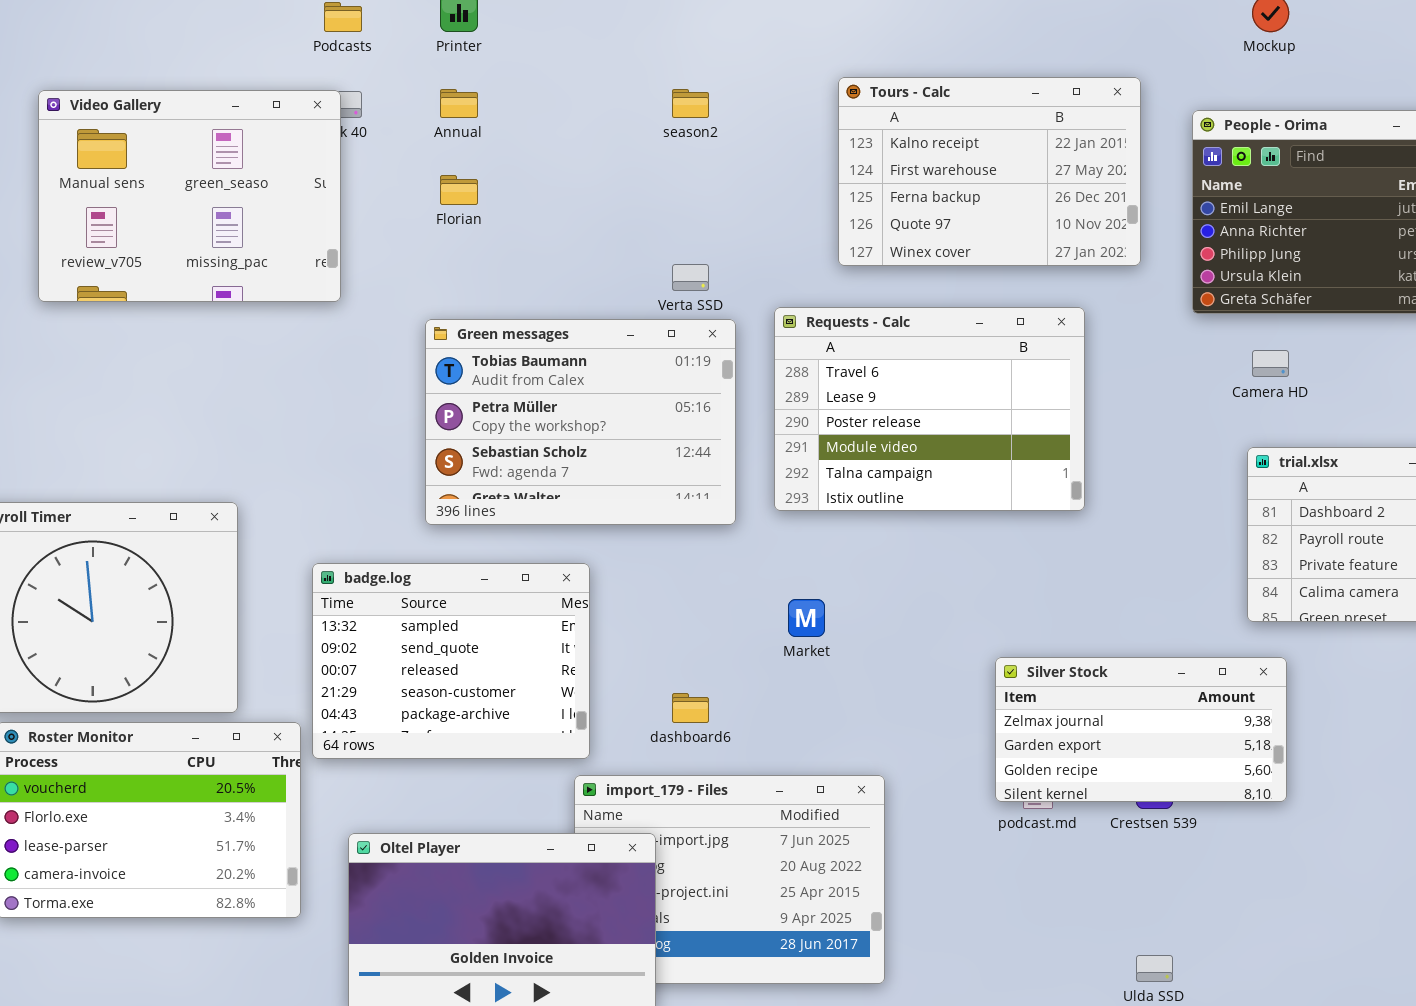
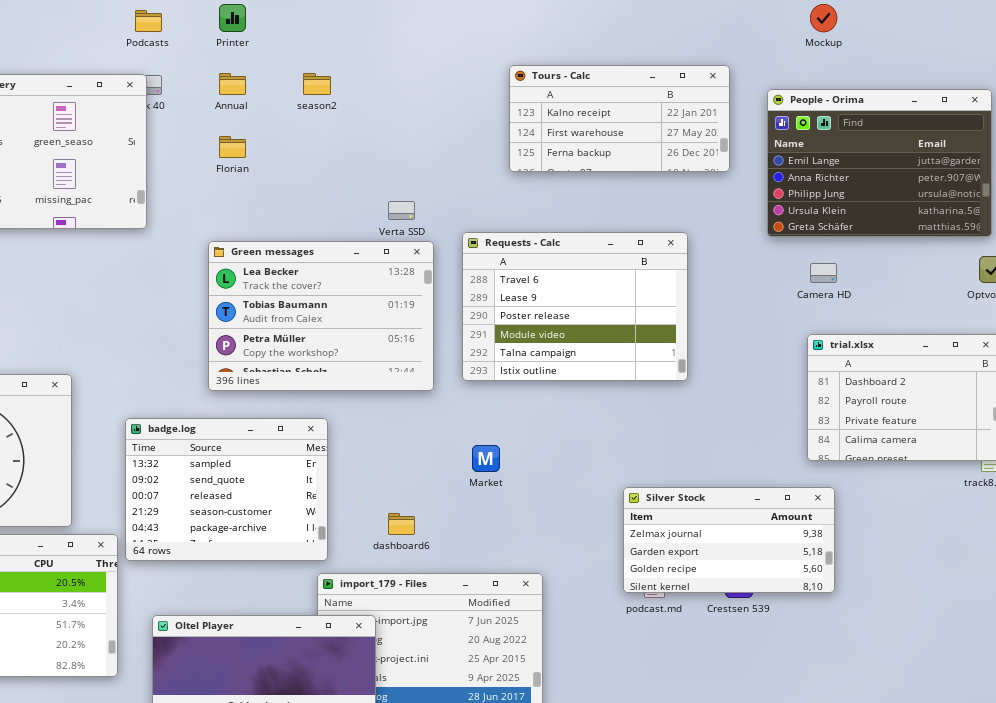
Tours - Calc: [838,77,1141,266] -> [509,65,730,172], resized
season2: [672,89,709,118] -> [303,73,331,95], moved
Green messages: [425,319,736,525] -> [208,241,434,391], scrolled up 1 row

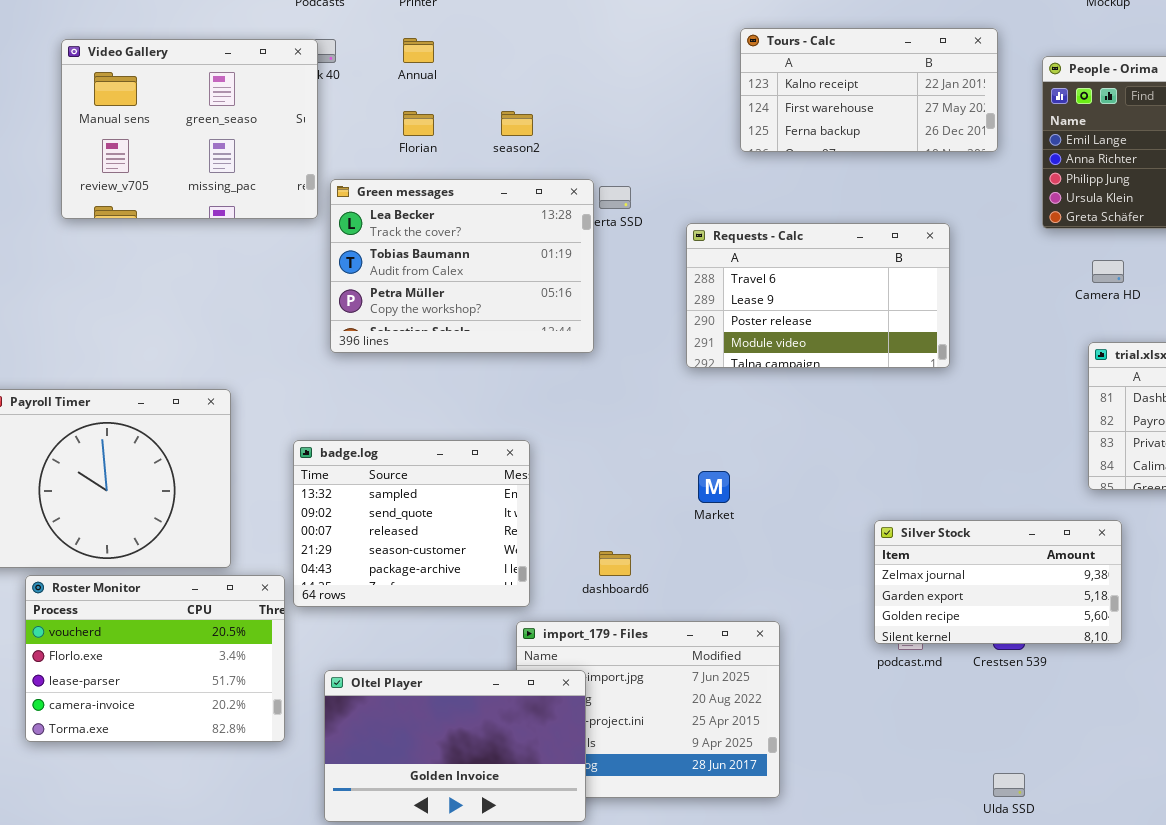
season2: [303,73,331,95] -> [501,111,533,136], moved
Requests - Calc: [462,232,688,381] -> [686,223,950,368], resized
Green messages: [208,241,434,391] -> [330,179,594,353], moved

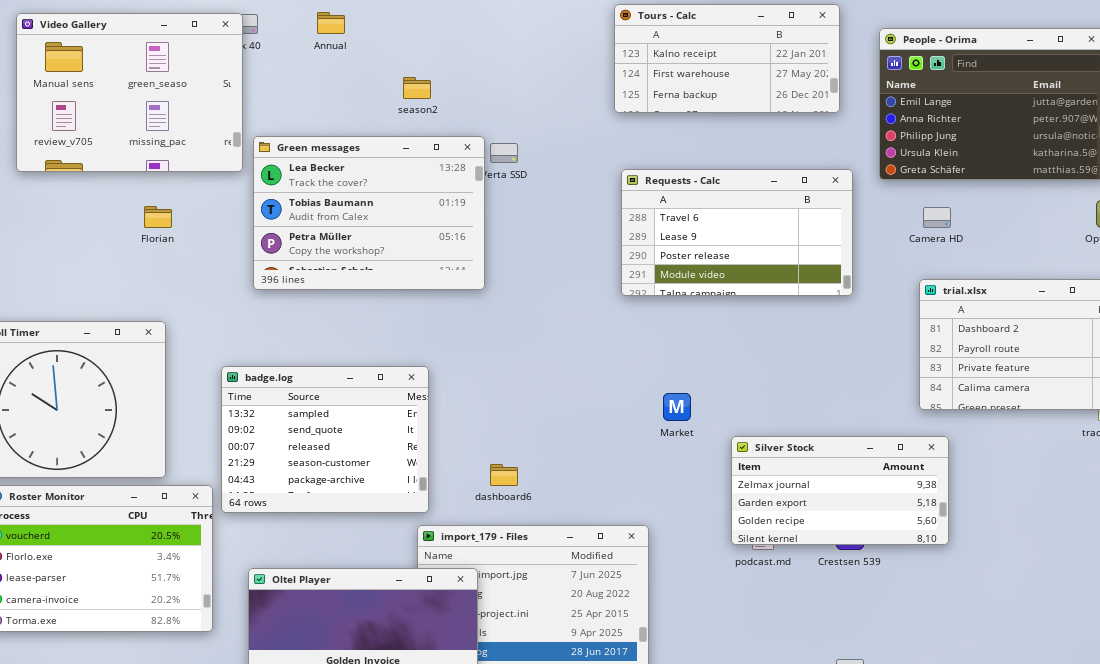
Florian: [403,111,434,136] -> [144,206,172,228], moved
Requests - Calc: [686,223,950,368] -> [621,169,853,296], moved
Market: [698,471,730,503] -> [663,393,691,421], moved

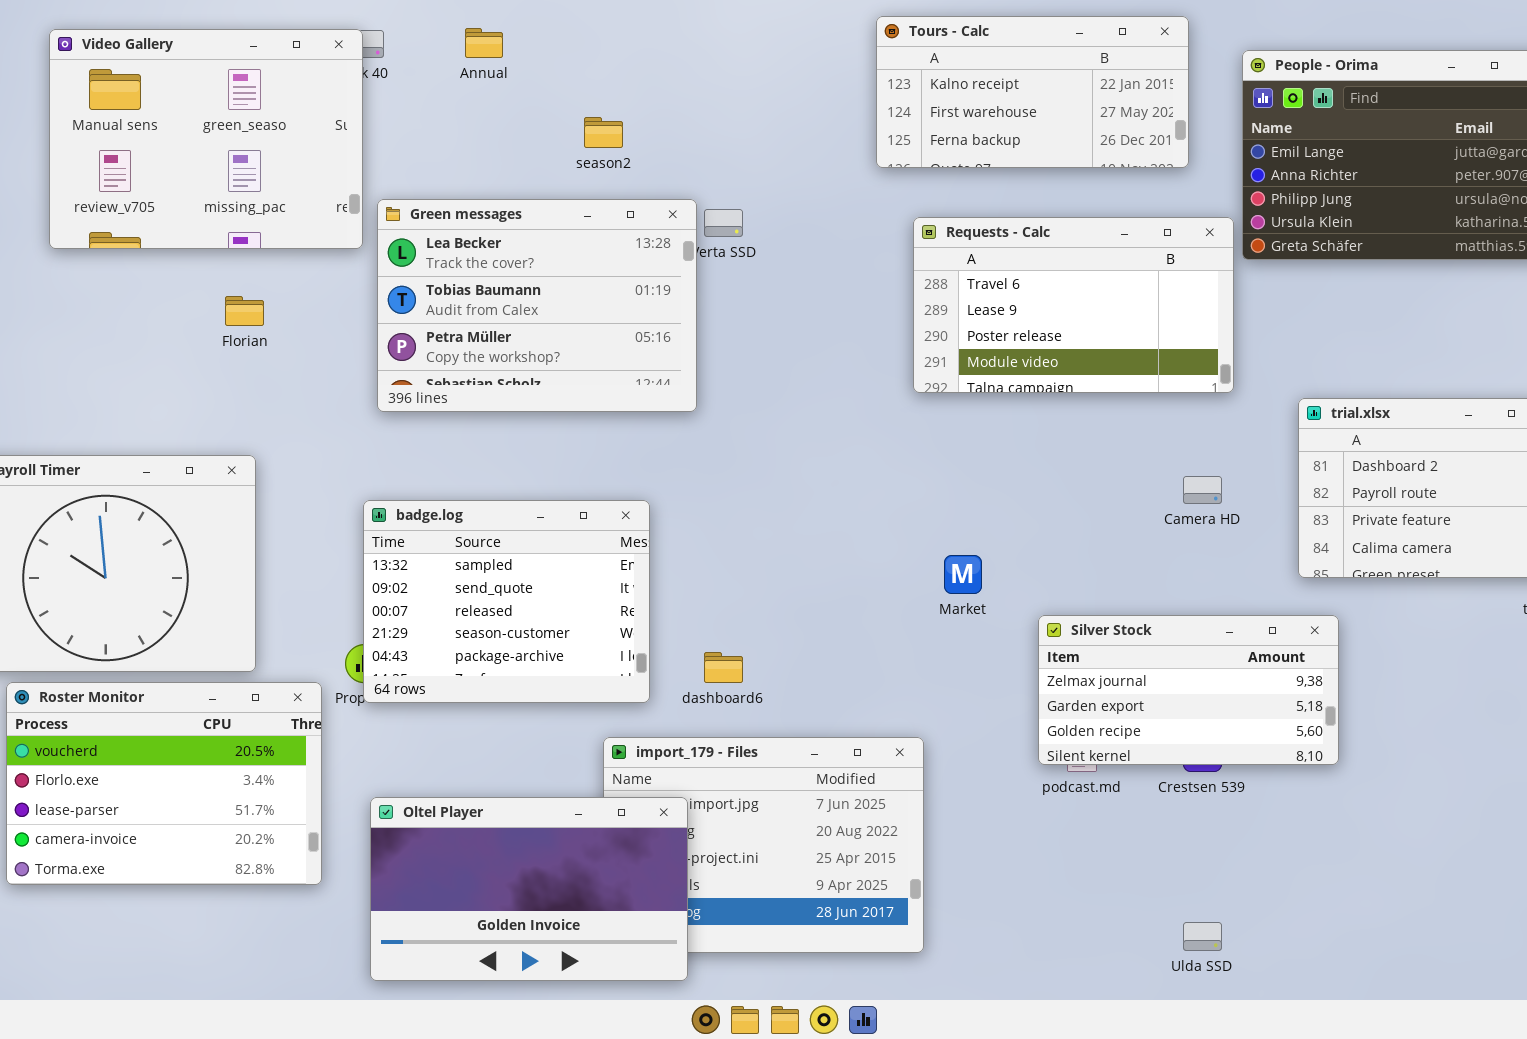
Requests - Calc: [621,169,853,296] -> [913,217,1234,393], moved
Camera HD: [923,207,951,228] -> [1183,476,1222,504], moved
badge.log: [221,366,429,513] -> [363,500,650,703], moved

